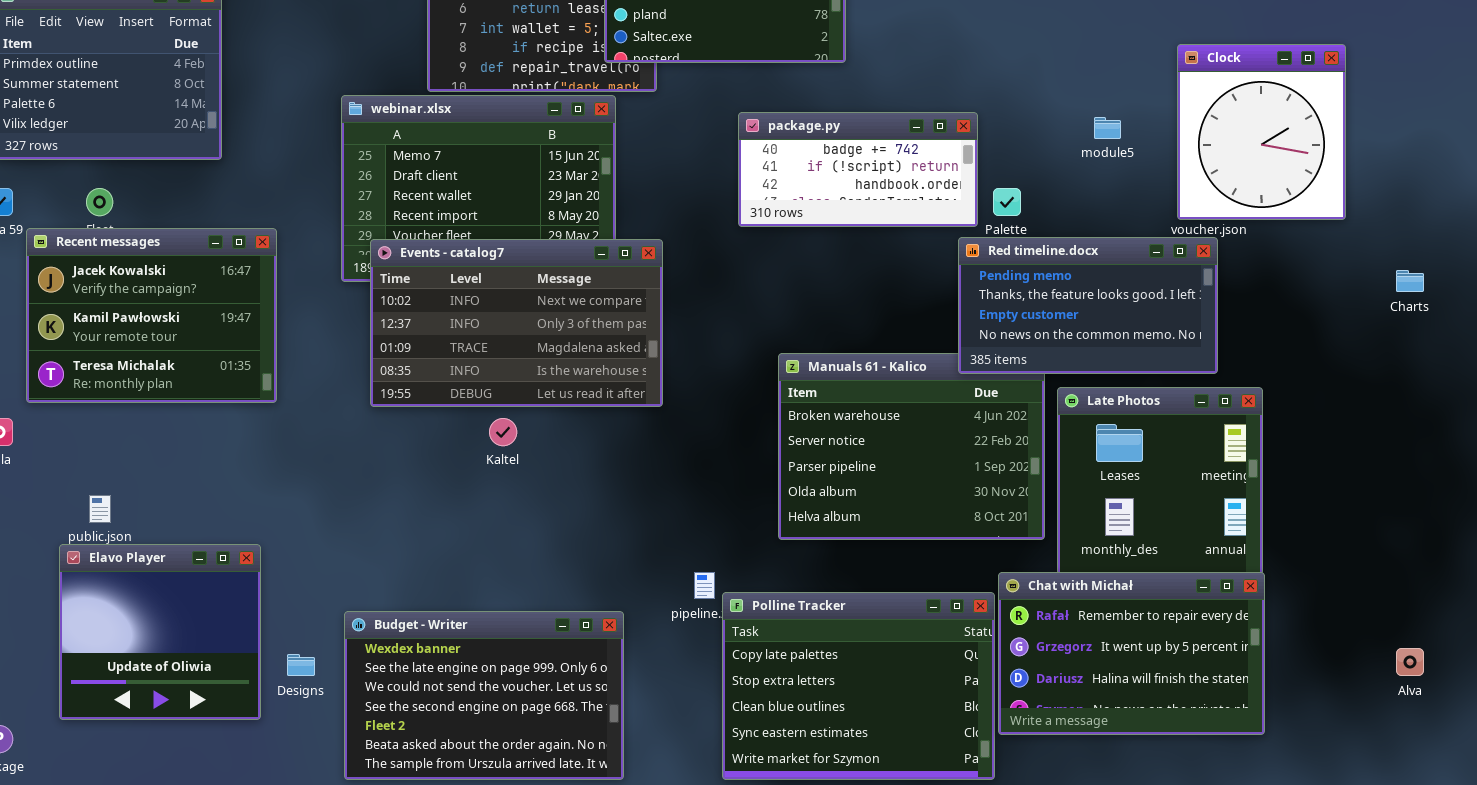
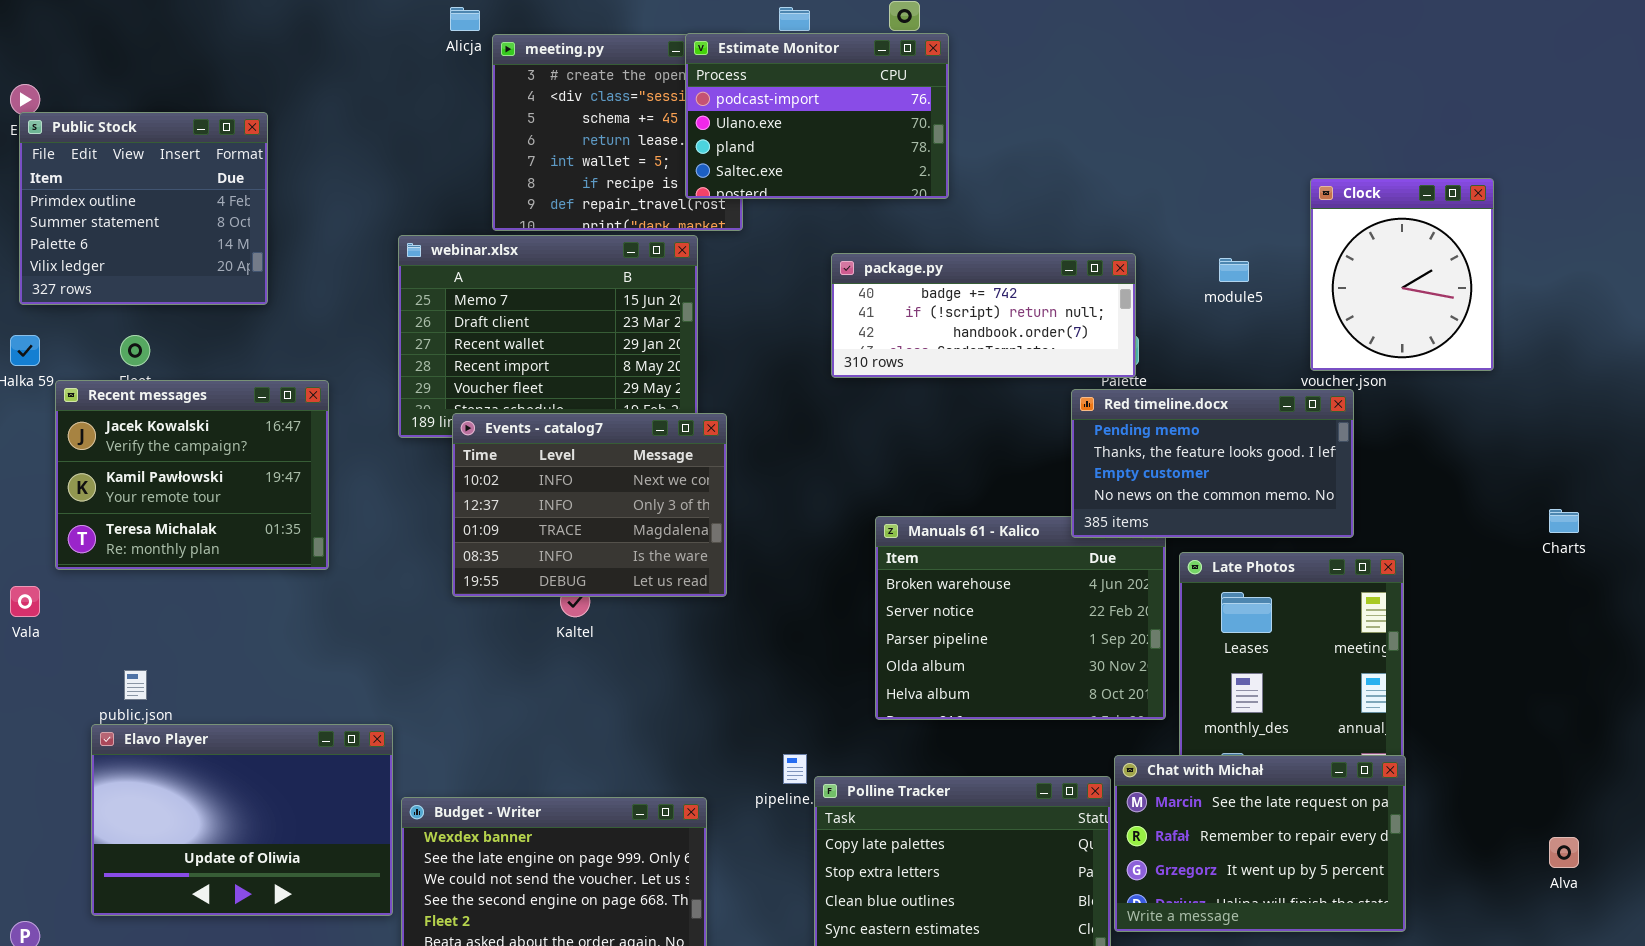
package.py: [738,112,978,227] -> [831,253,1136,378], resized
Events - catalog7: [370,239,663,407] -> [452,413,727,597], moved, resized
Charts: [1396,270,1424,292] -> [1549,509,1579,533], moved
Elavo Player: [59,544,261,720] -> [91,724,393,916], resized
Chat with Michał: [998,572,1265,735] -> [1114,755,1406,932], scrolled up 1 row

